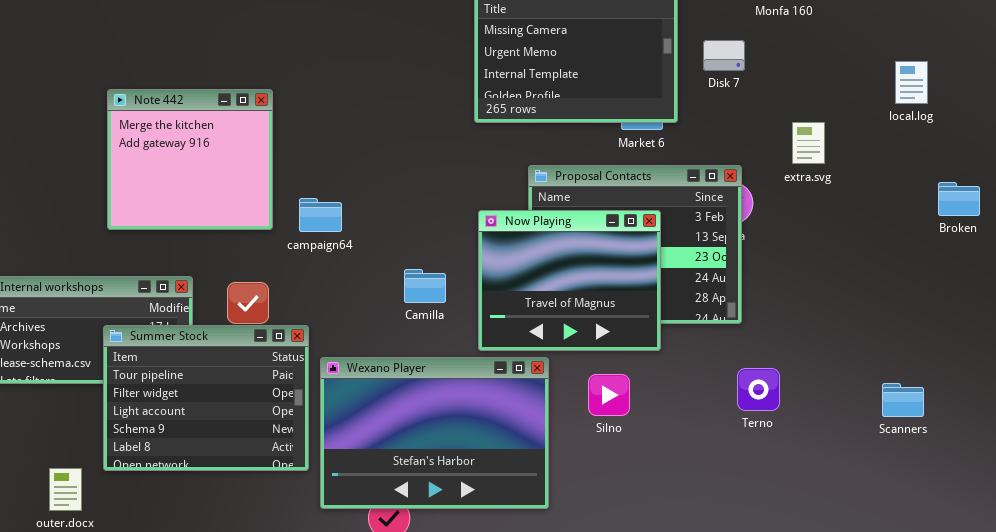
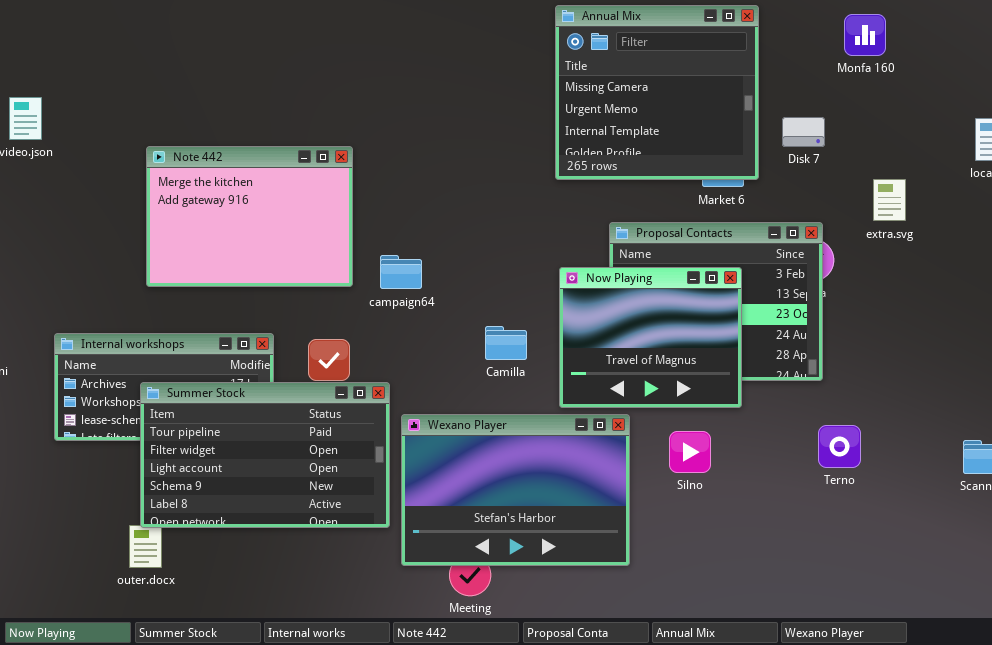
Disk 7: [703,40,745,71] -> [782,117,825,147], moved
Note 442: [107,89,273,230] -> [146,146,353,287], resized
Summer Stock: [103,325,309,471] -> [140,382,390,528], resized

